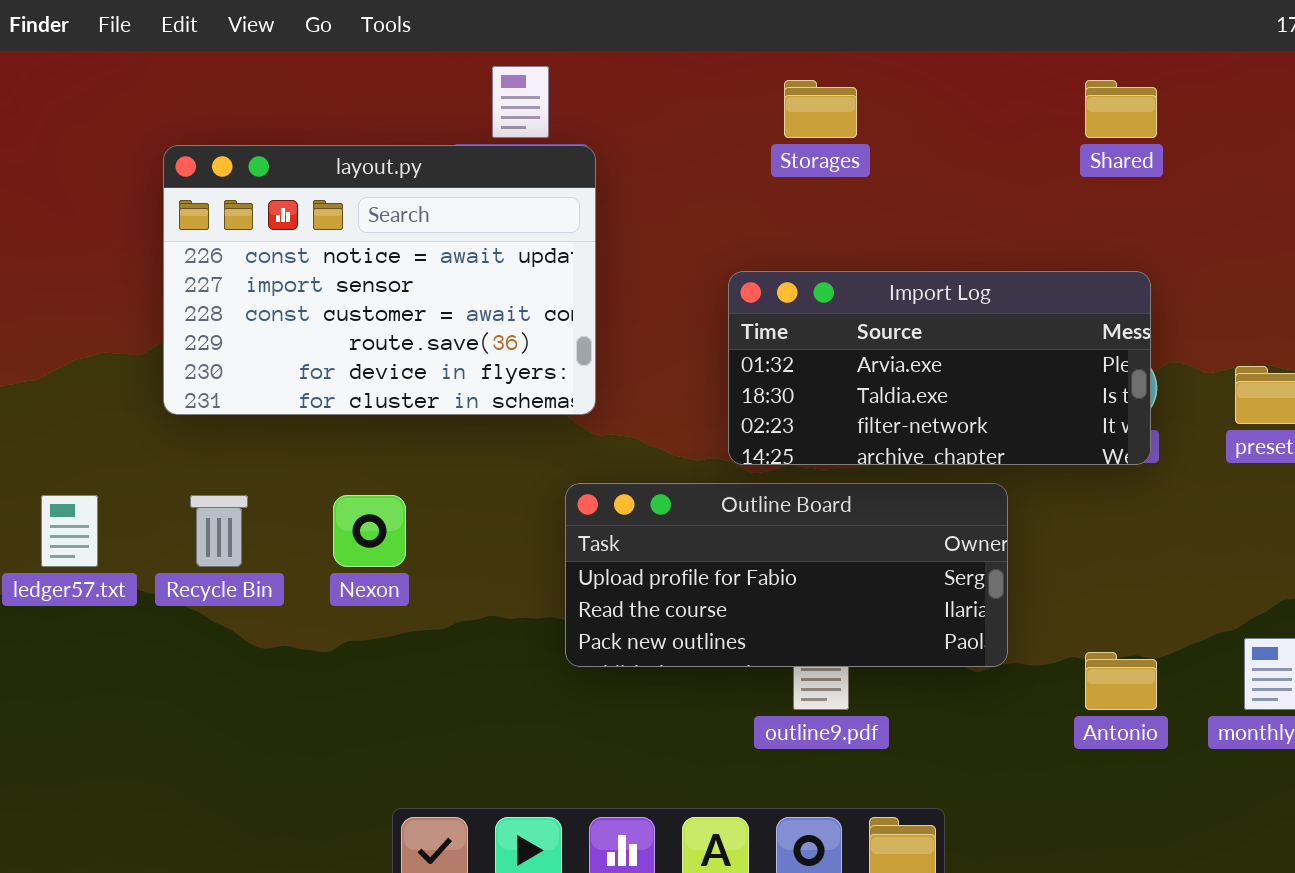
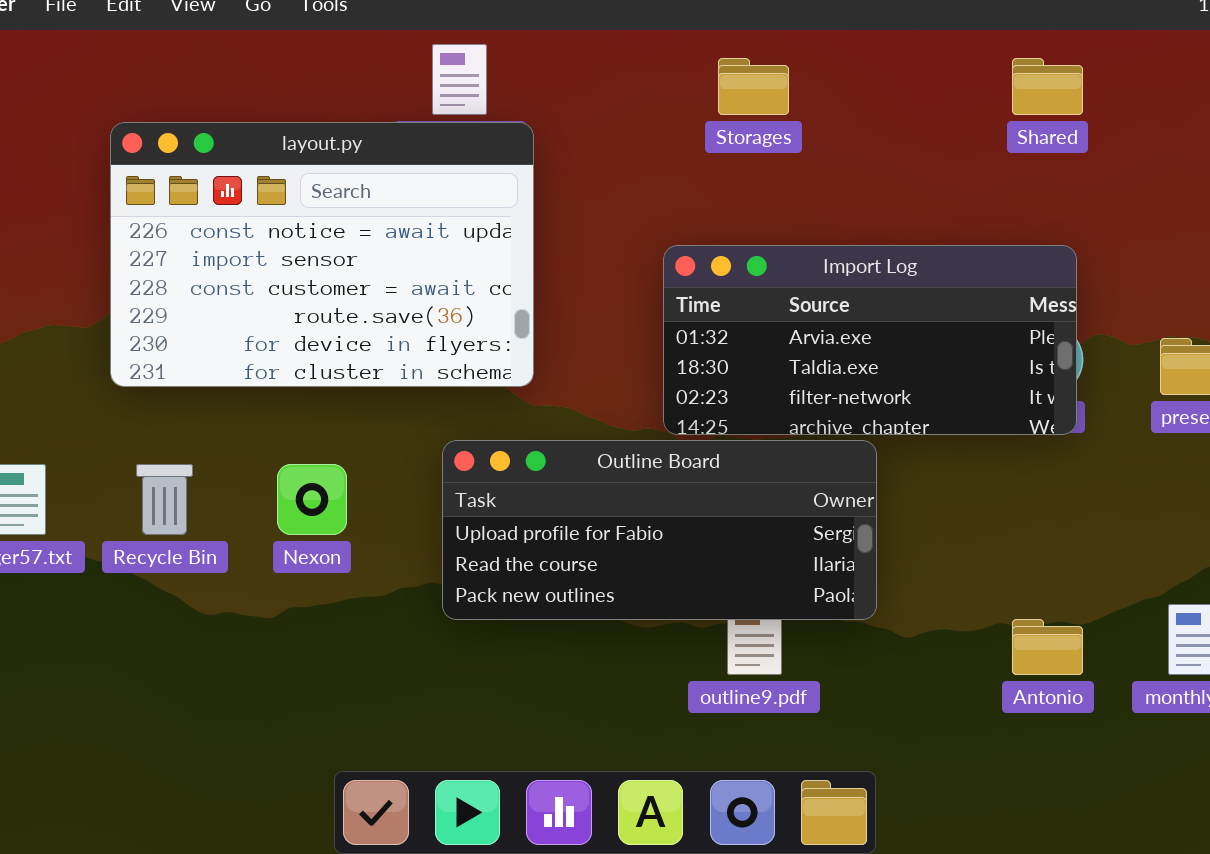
Outline Board: [565,483,1008,667] -> [442,440,877,620], moved

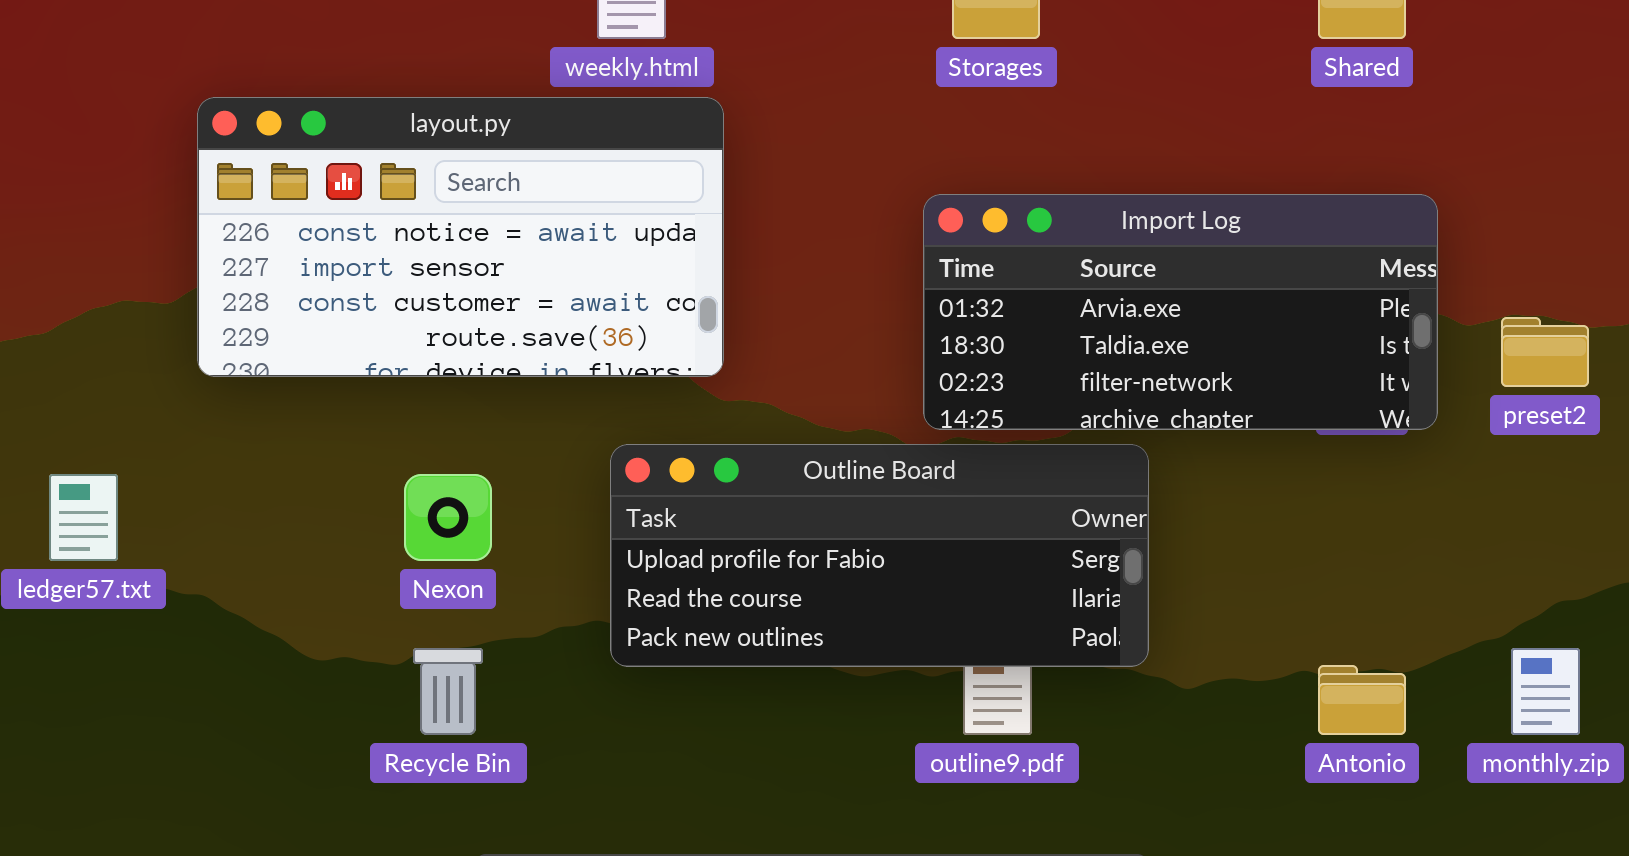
layout.py: [110,122,534,387] -> [197,97,724,377], resized
Import Log: [663,245,1077,435] -> [923,194,1438,430], moved
Recycle Bin: [136,464,193,535] -> [413,648,483,735], moved

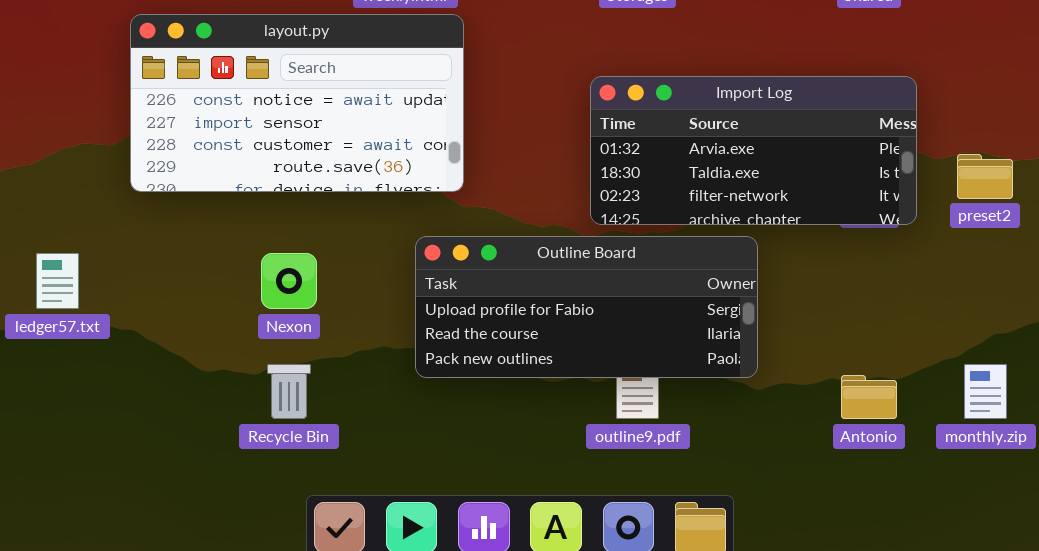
Outline Board: [610,444,1149,667] -> [415,236,758,378], moved

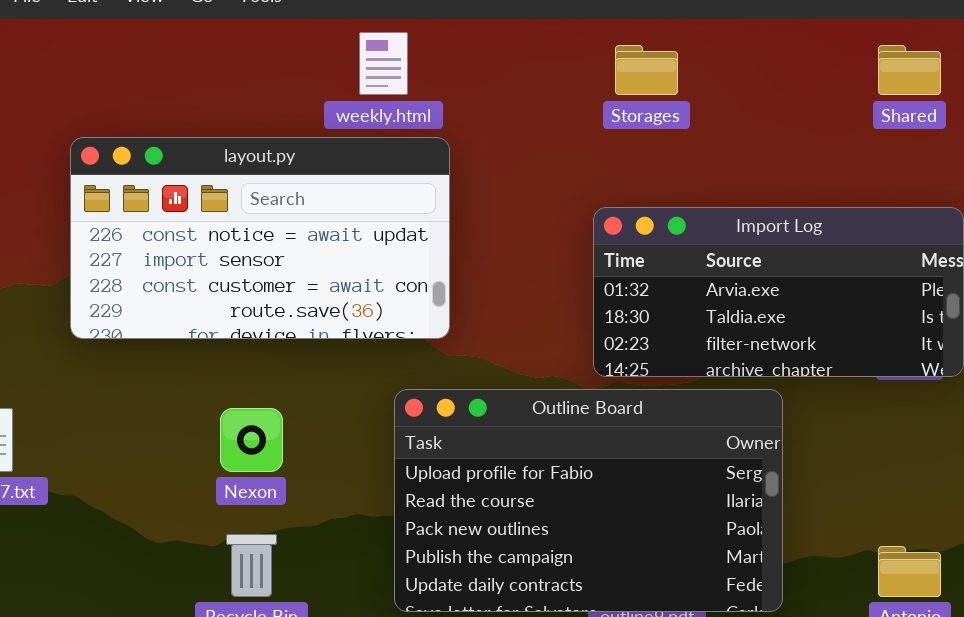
Outline Board: [415,236,758,378] -> [394,389,783,612], resized

